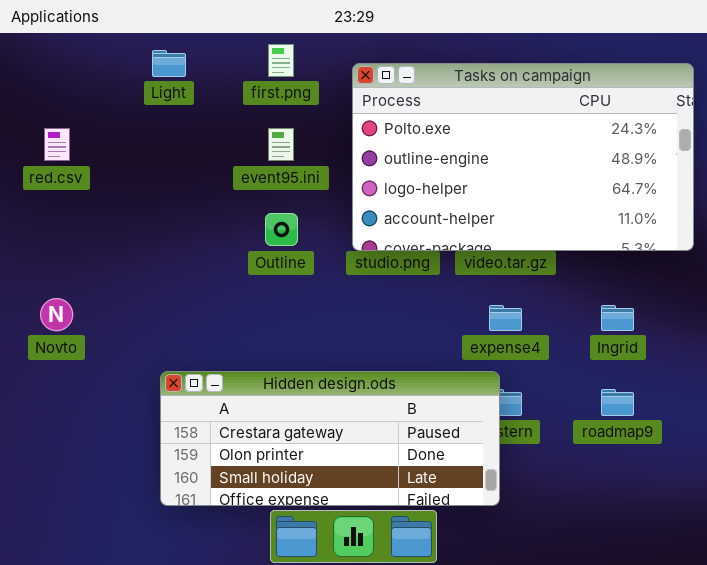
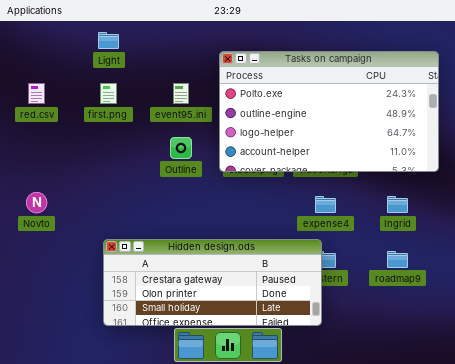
first.png: [268,44,294,77] -> [100,83,117,104], moved
Tasks on campaign: [352,63,694,251] -> [219,51,439,172], moved

